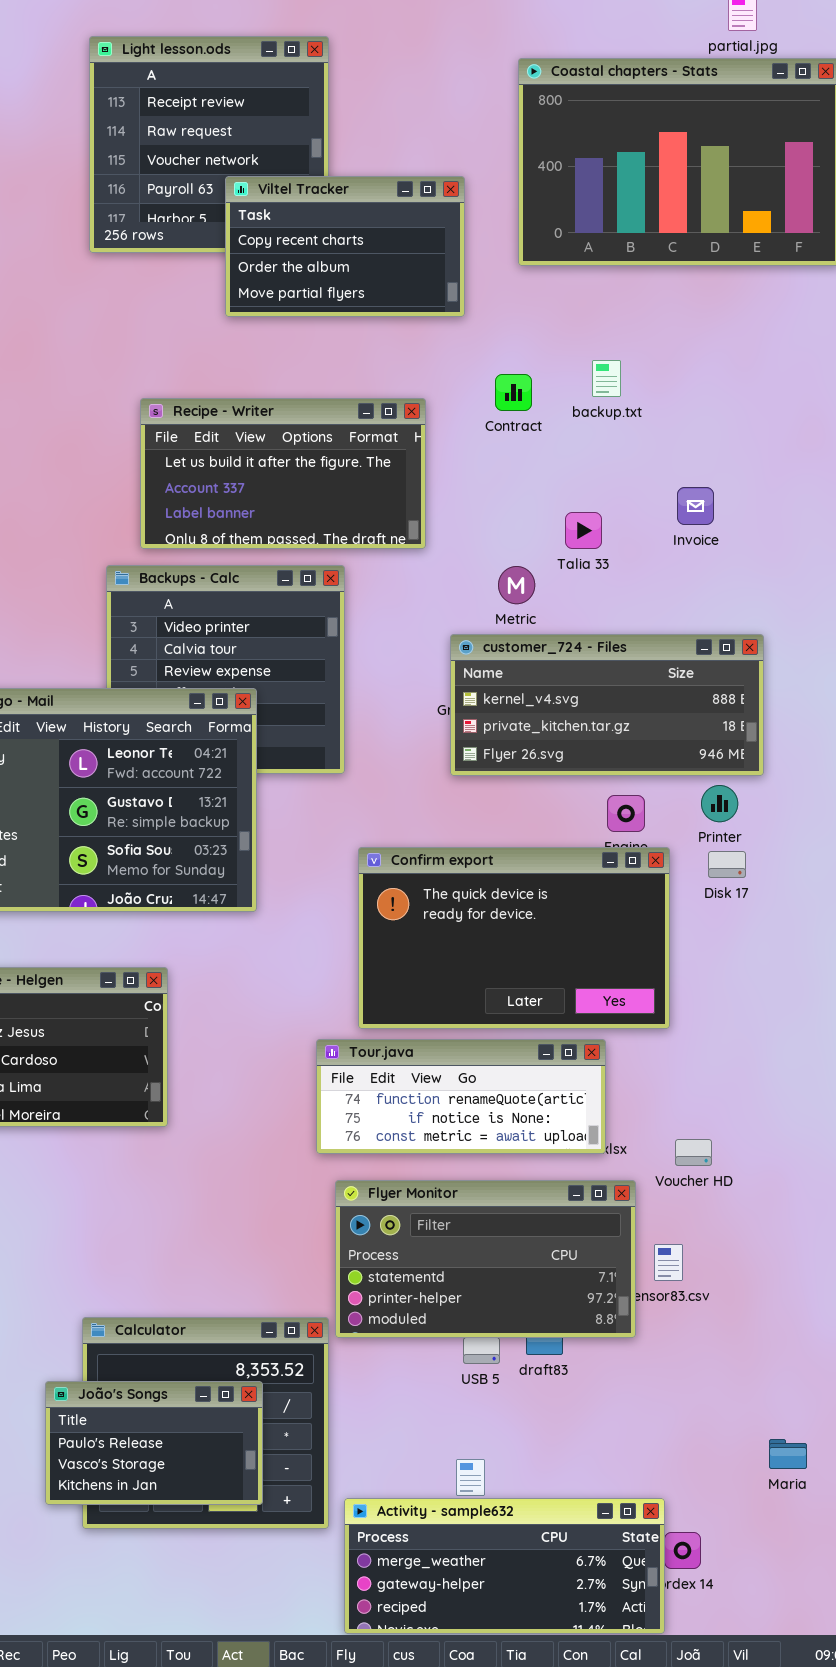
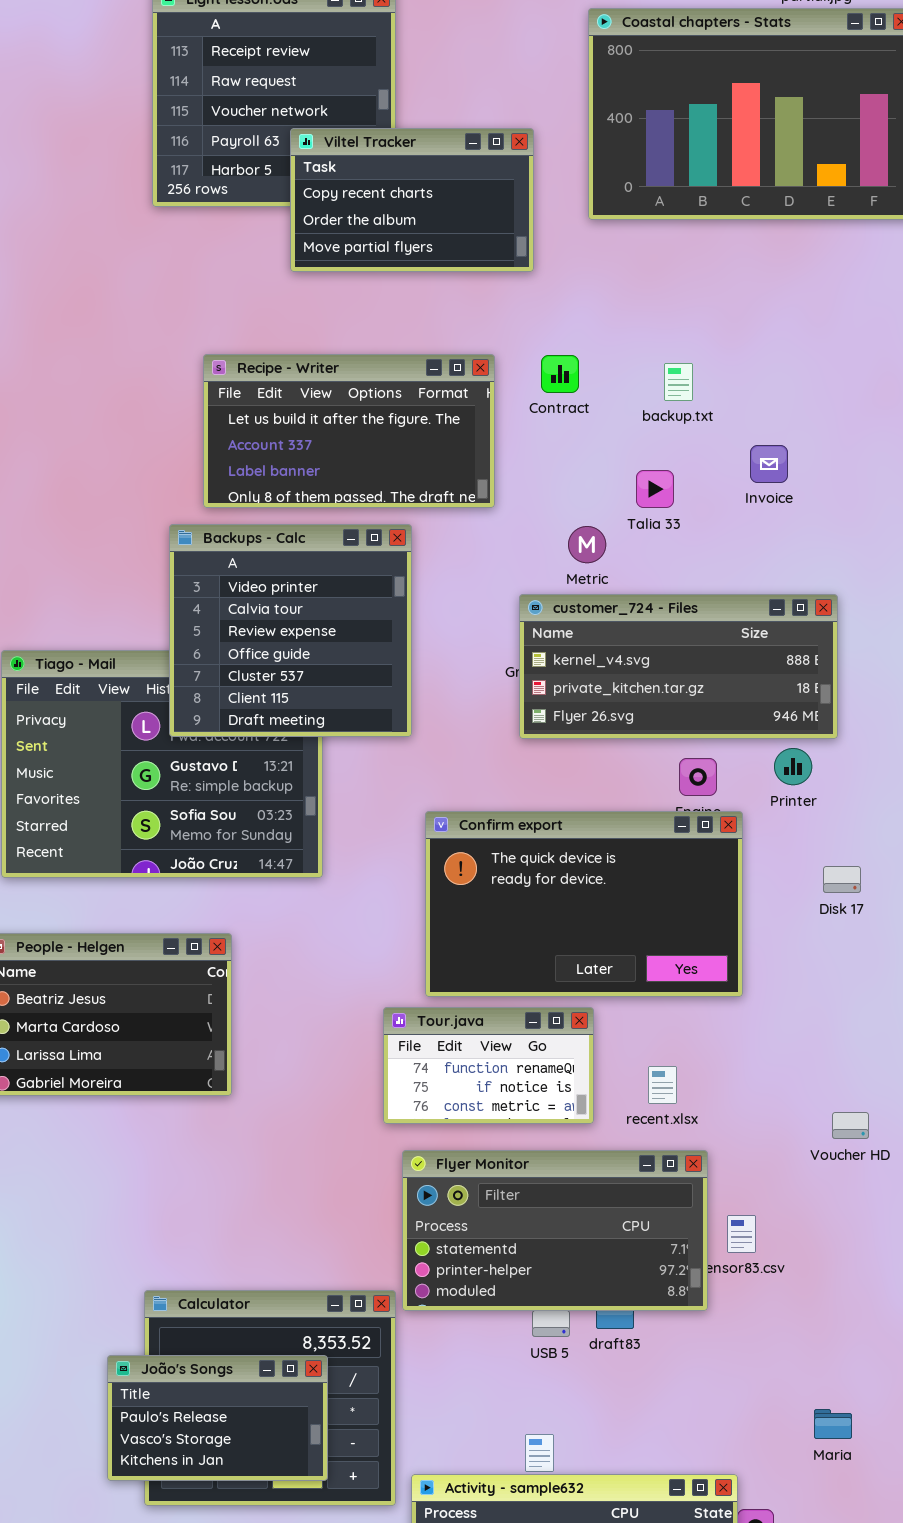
backup.txt: [592,360,621,397] -> [664,363,693,401], moved
Contract: [495,374,532,411] -> [541,355,579,393], moved
Backups - Calc: [106,565,345,774] -> [169,524,412,737], raised
Disk 17: [708,851,746,878] -> [823,866,861,893], moved
Tour.java: [316,1039,606,1154] -> [383,1007,594,1124], resized
Voucher HD: [675,1139,712,1166] -> [832,1112,869,1139], moved
Maria: [769,1439,807,1469] -> [814,1409,852,1439], moved

